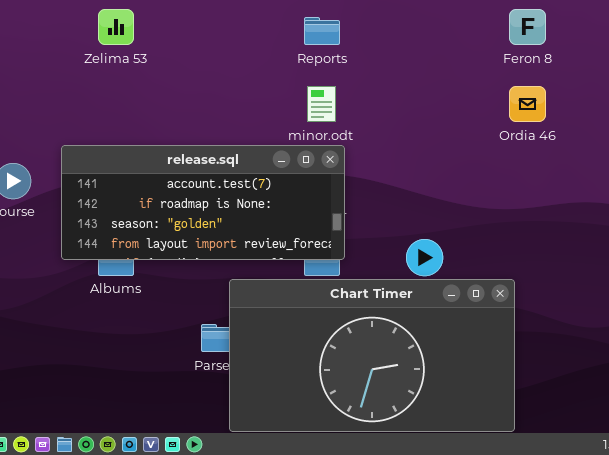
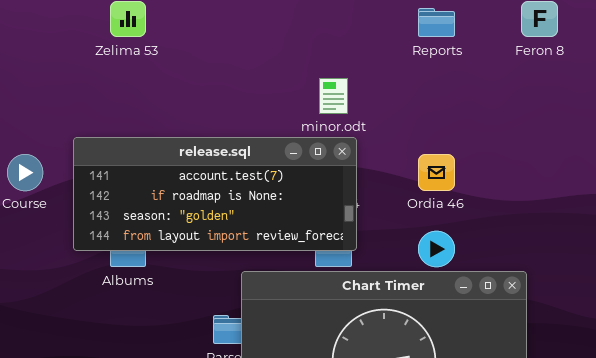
Reports: [304,17,340,45] -> [418,8,455,37], moved
Ordia 46: [509,86,546,122] -> [418,154,455,191], moved

